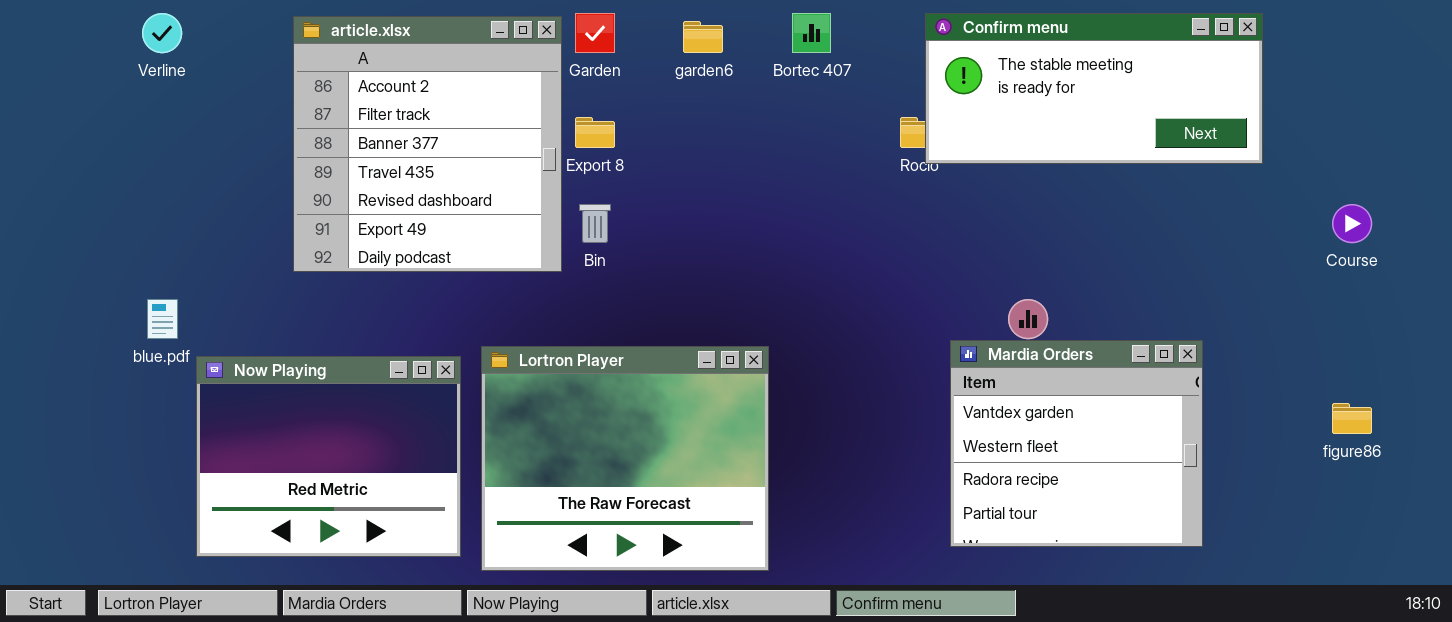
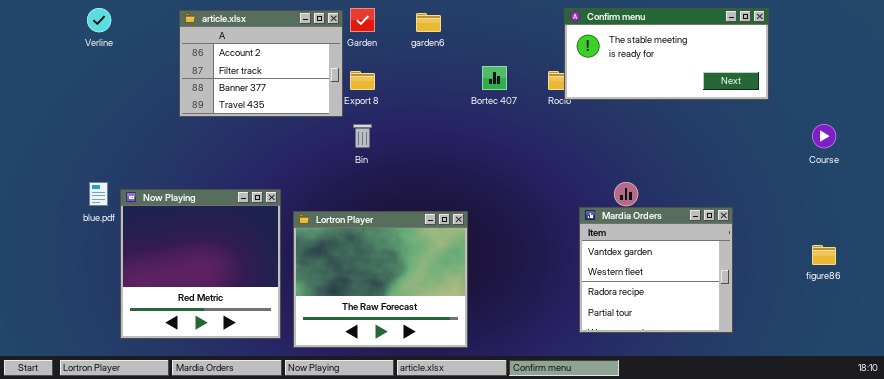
Bortec 407: [792,13,831,53] -> [482,66,507,90], moved
article.xlsx: [293,16,562,272] -> [179,10,343,117], resized
Now Playing: [196,356,461,557] -> [120,189,281,339], resized

